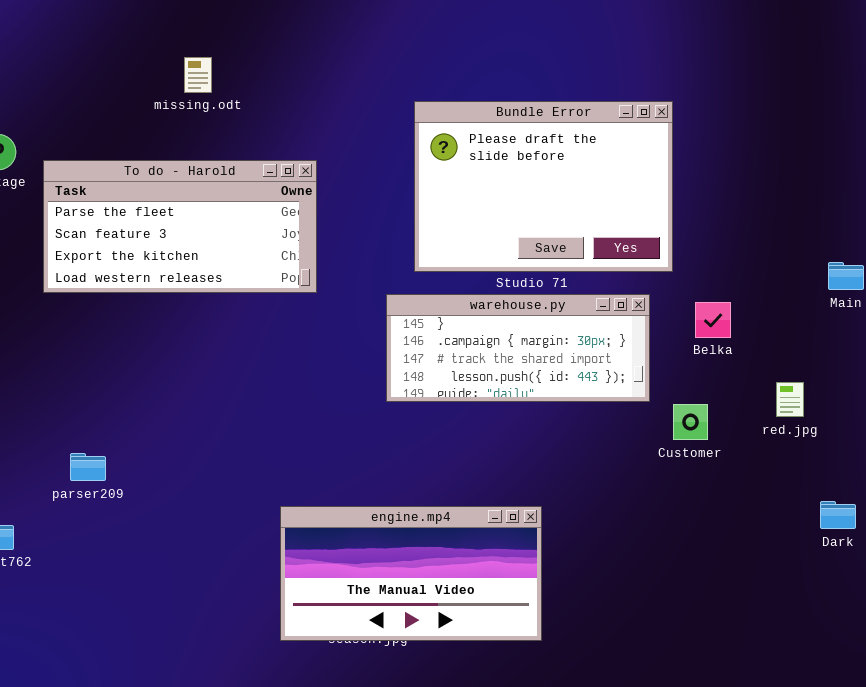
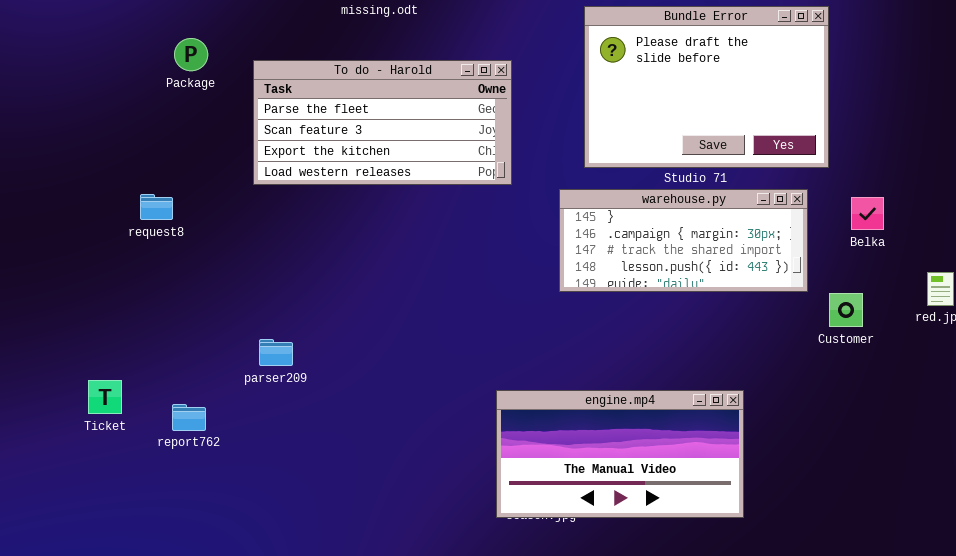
To do - Harold: [43,160,317,293] -> [253,60,512,185], moved
engine.mp4: [280,506,542,641] -> [496,390,744,518], moved

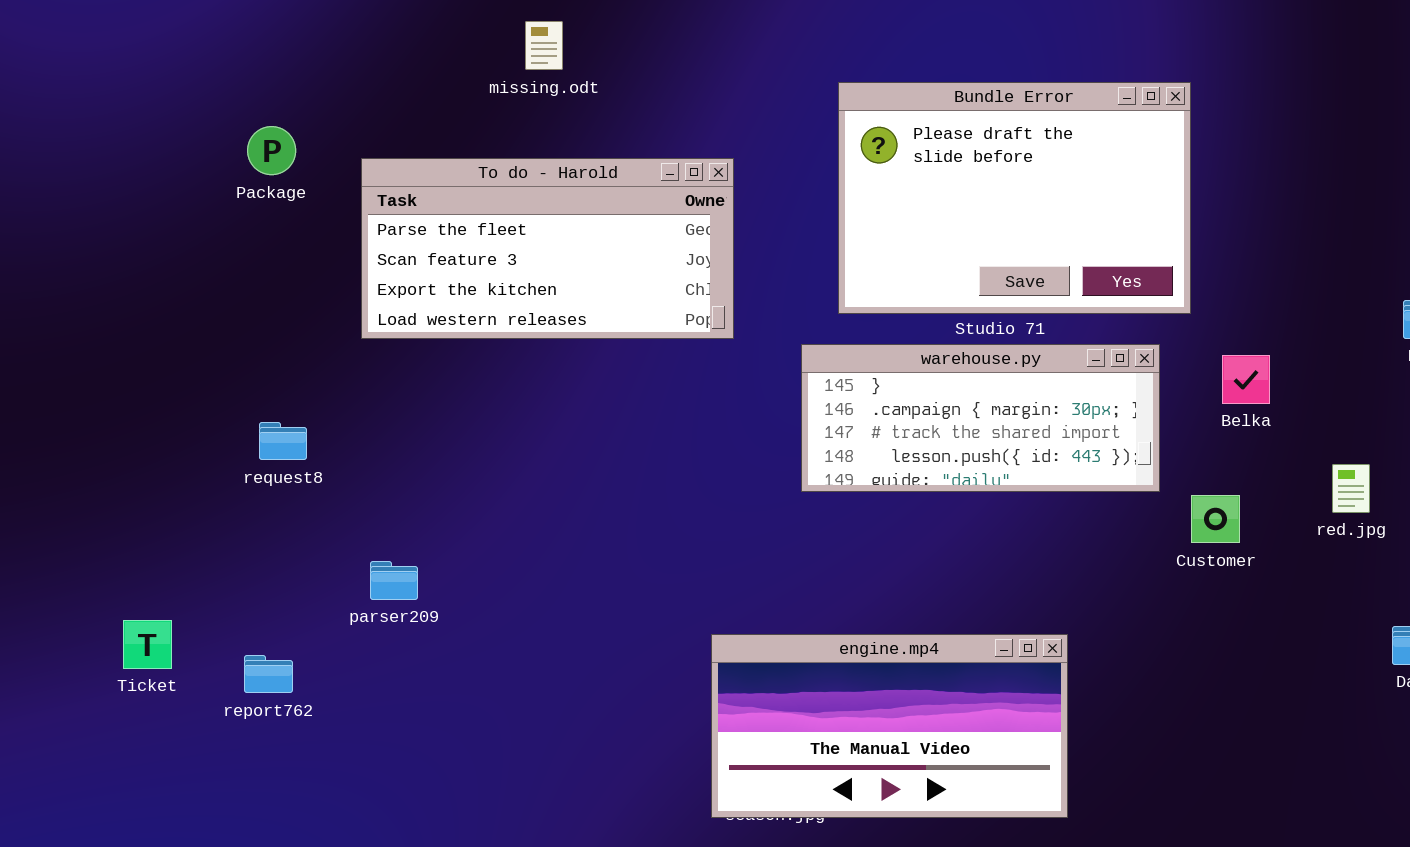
request8: [140,194,173,220] -> [259,422,307,460], moved

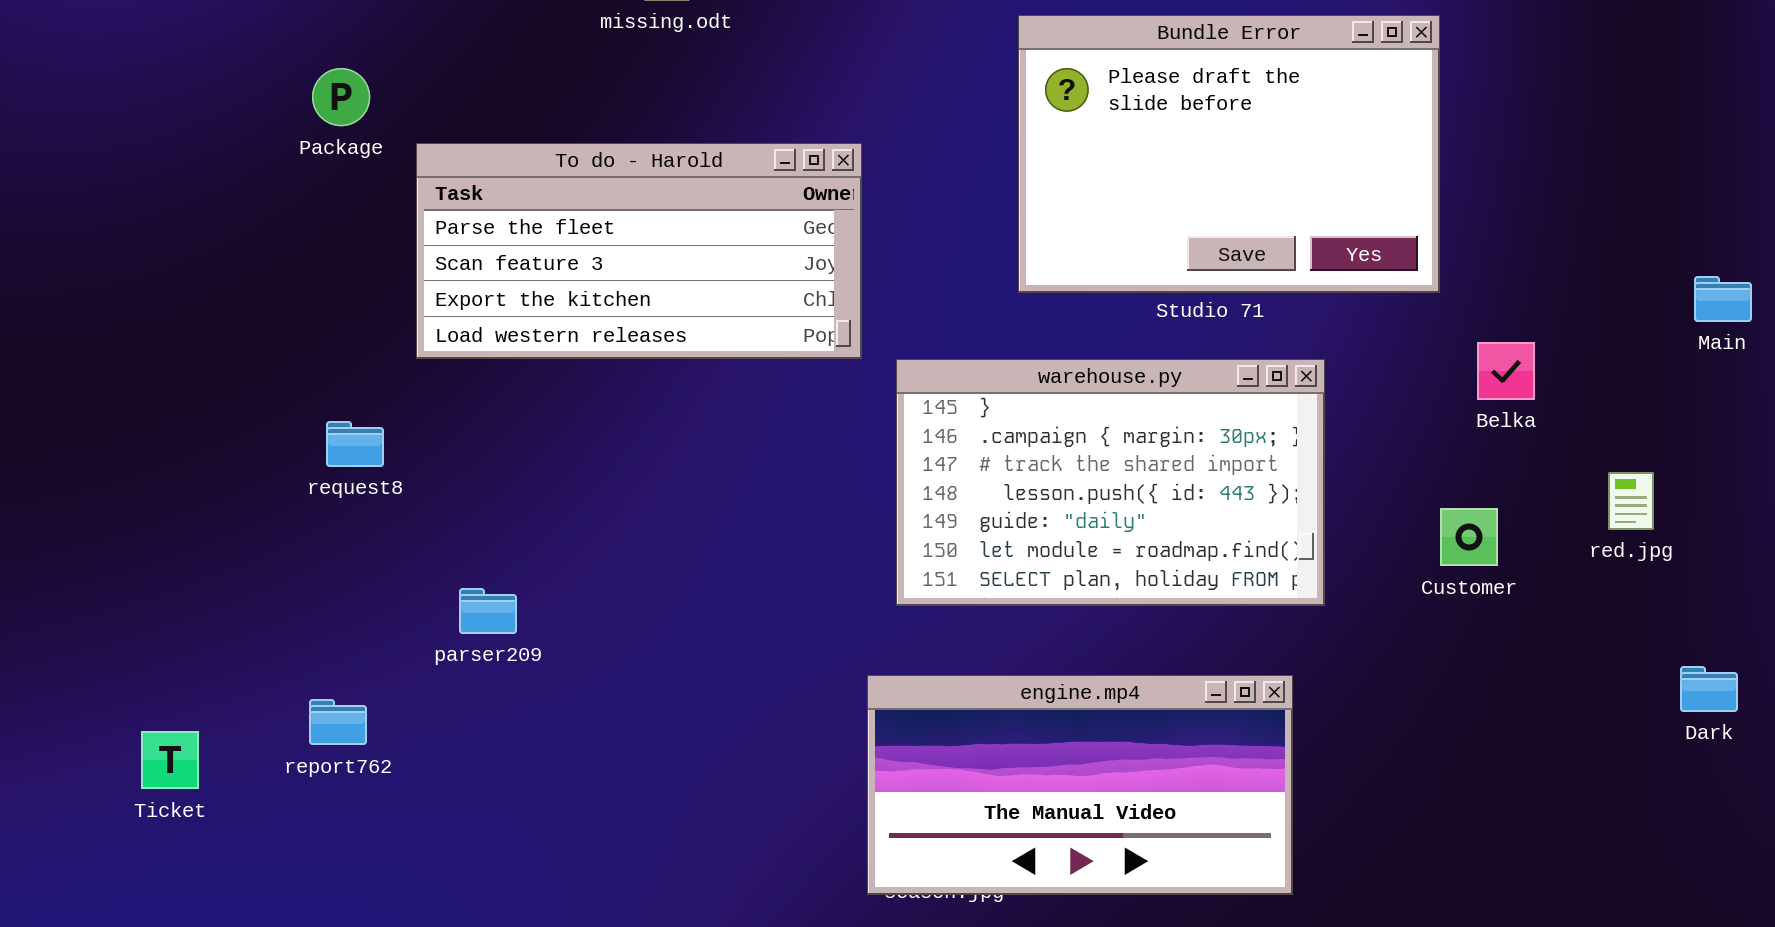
To do - Harold: [361,158,734,339] -> [416,143,862,359], moved
warehouse.py: [801,344,1160,492] -> [896,359,1325,606], moved, resized
Ticket: [123,620,172,669] -> [141,731,199,789], moved

